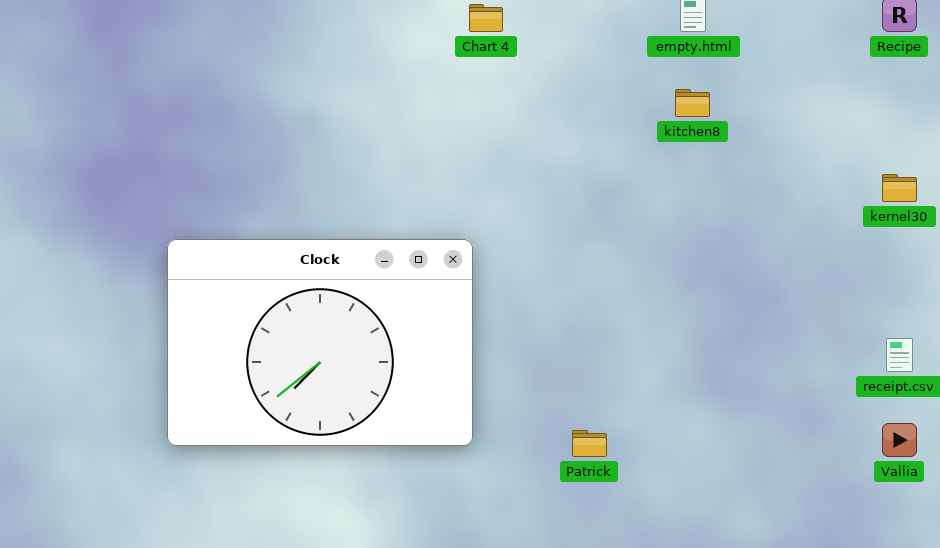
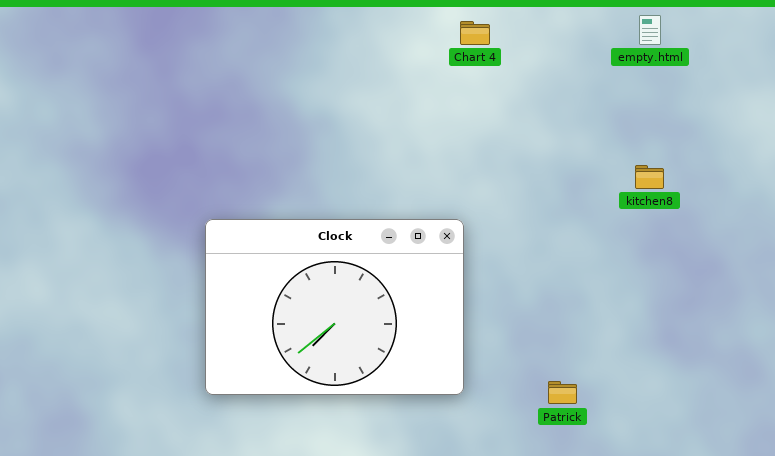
kitchen8: [675,89,710,117] -> [635,165,664,189], moved

